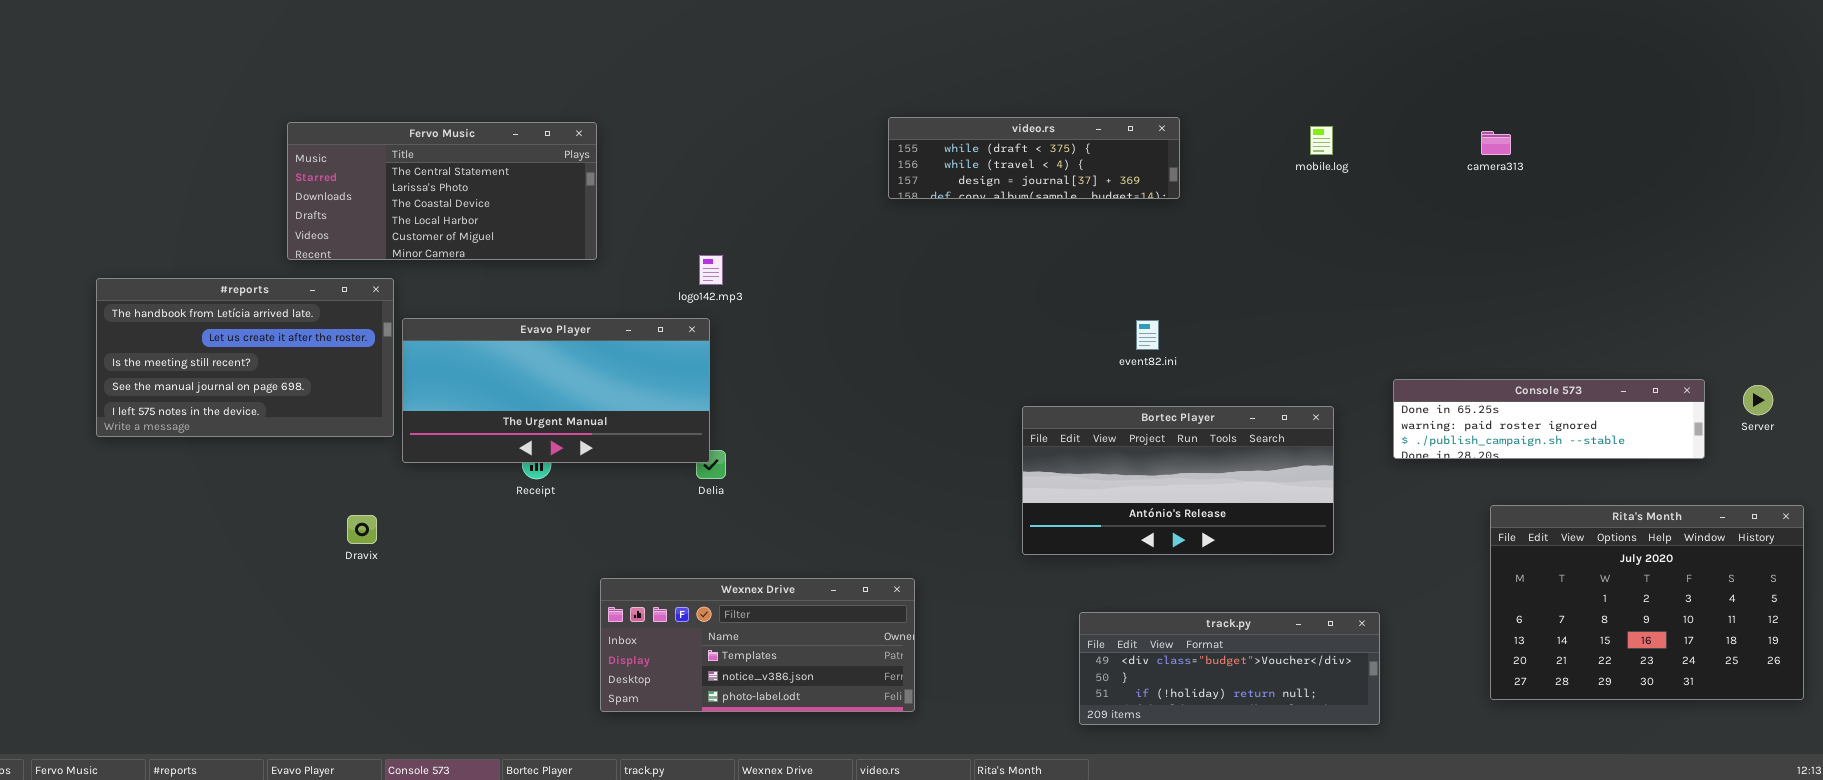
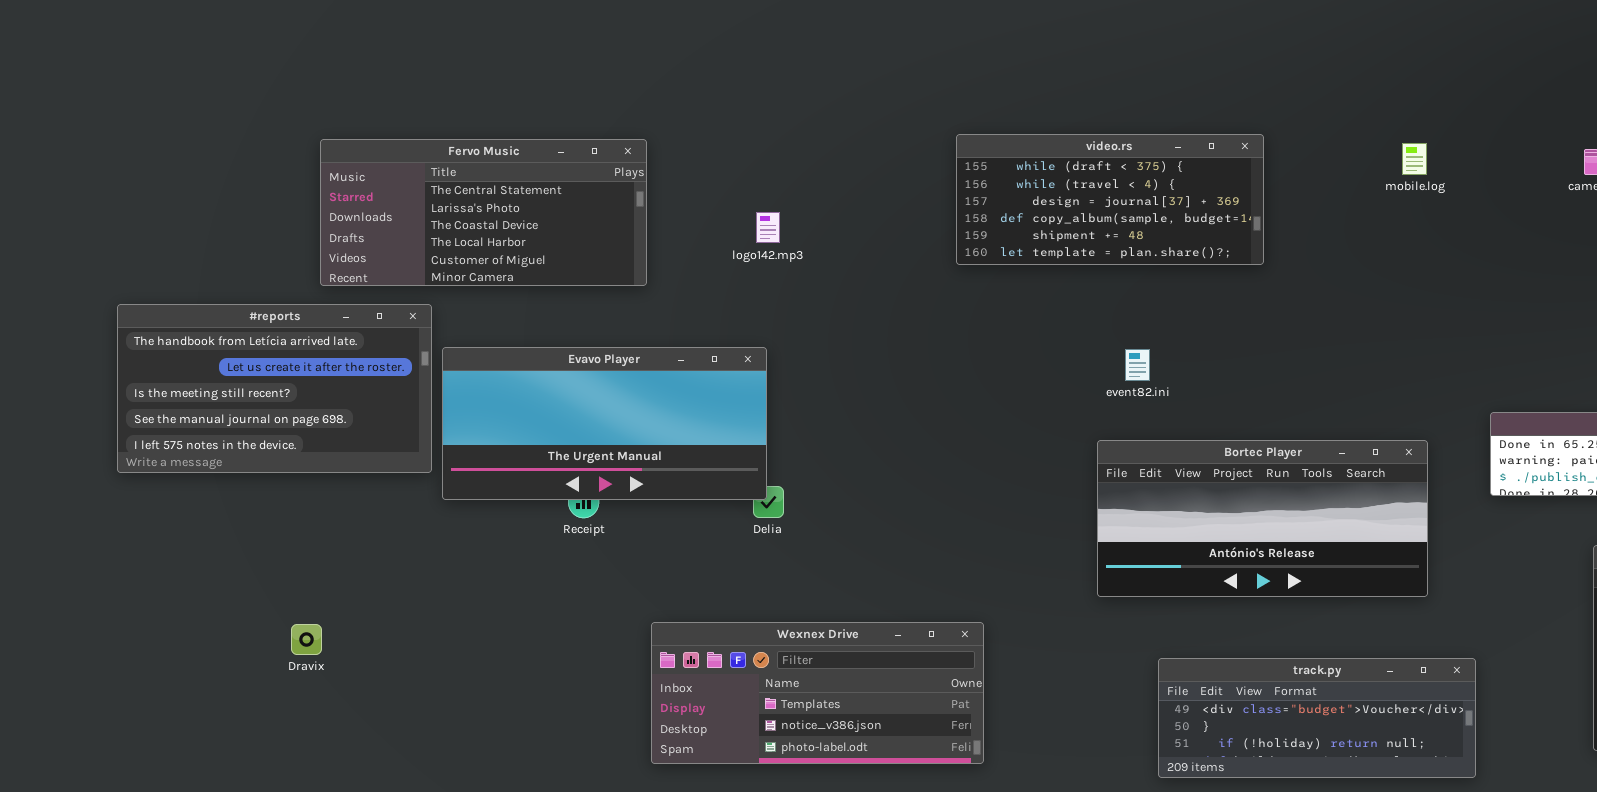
video.rs: [888,117,1180,199] -> [956,134,1264,265], resized
logo142.mp3: [699,255,723,285] -> [756,212,780,243], moved
event82.ini: [1136,320,1159,350] -> [1125,349,1150,381], moved
Dravix: [347,515,377,544] -> [291,624,322,655], moved

